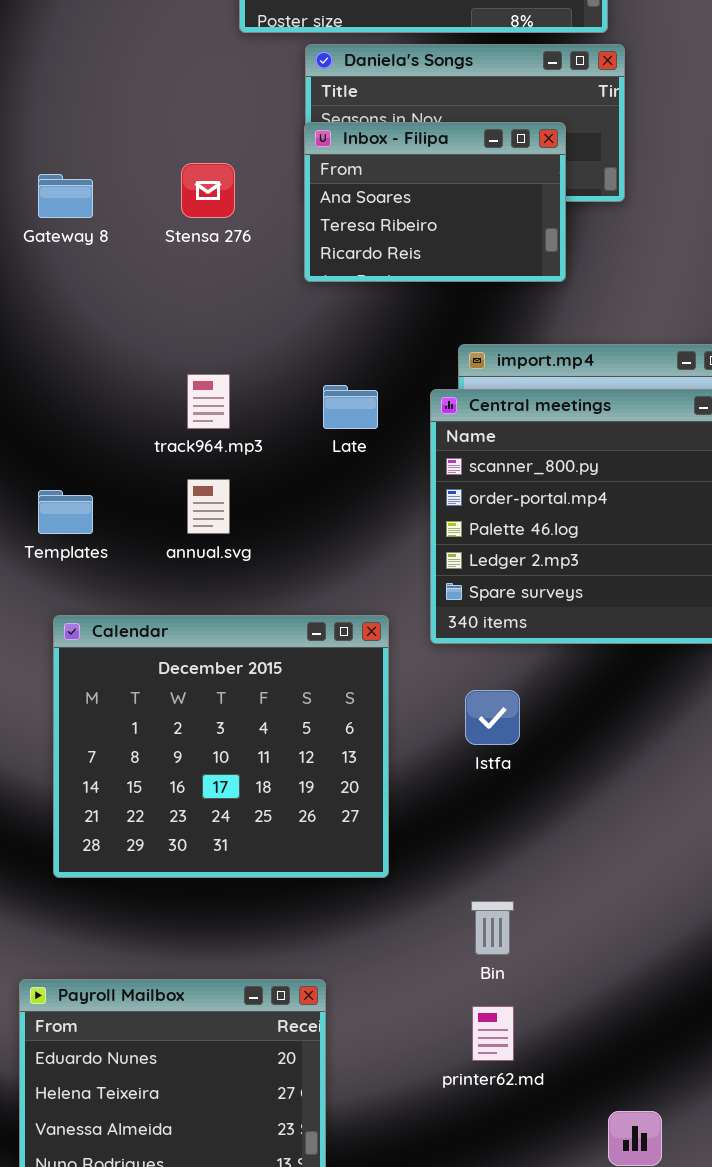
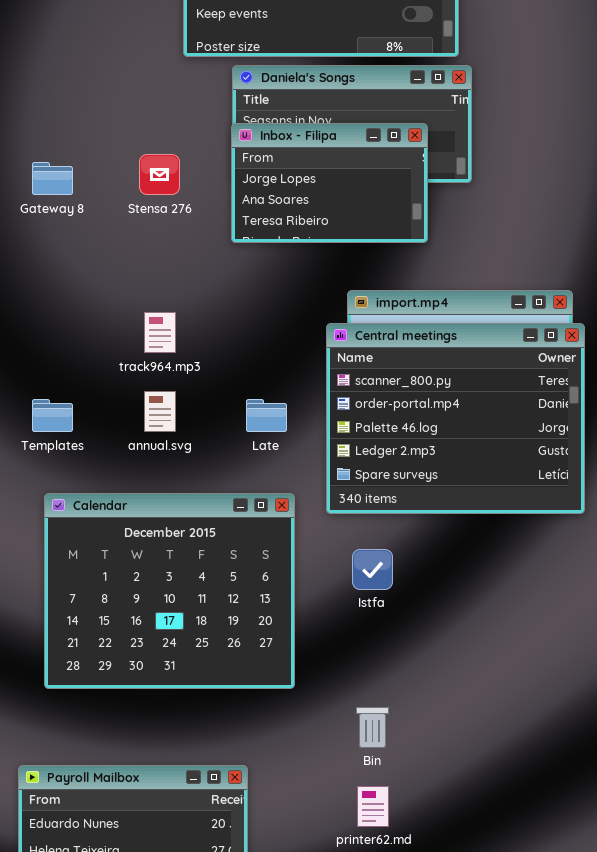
Inbox - Filipa: [304,122,566,282] -> [231,123,428,243], scrolled up 1 row
Late: [323,385,378,429] -> [246,399,287,432], moved

